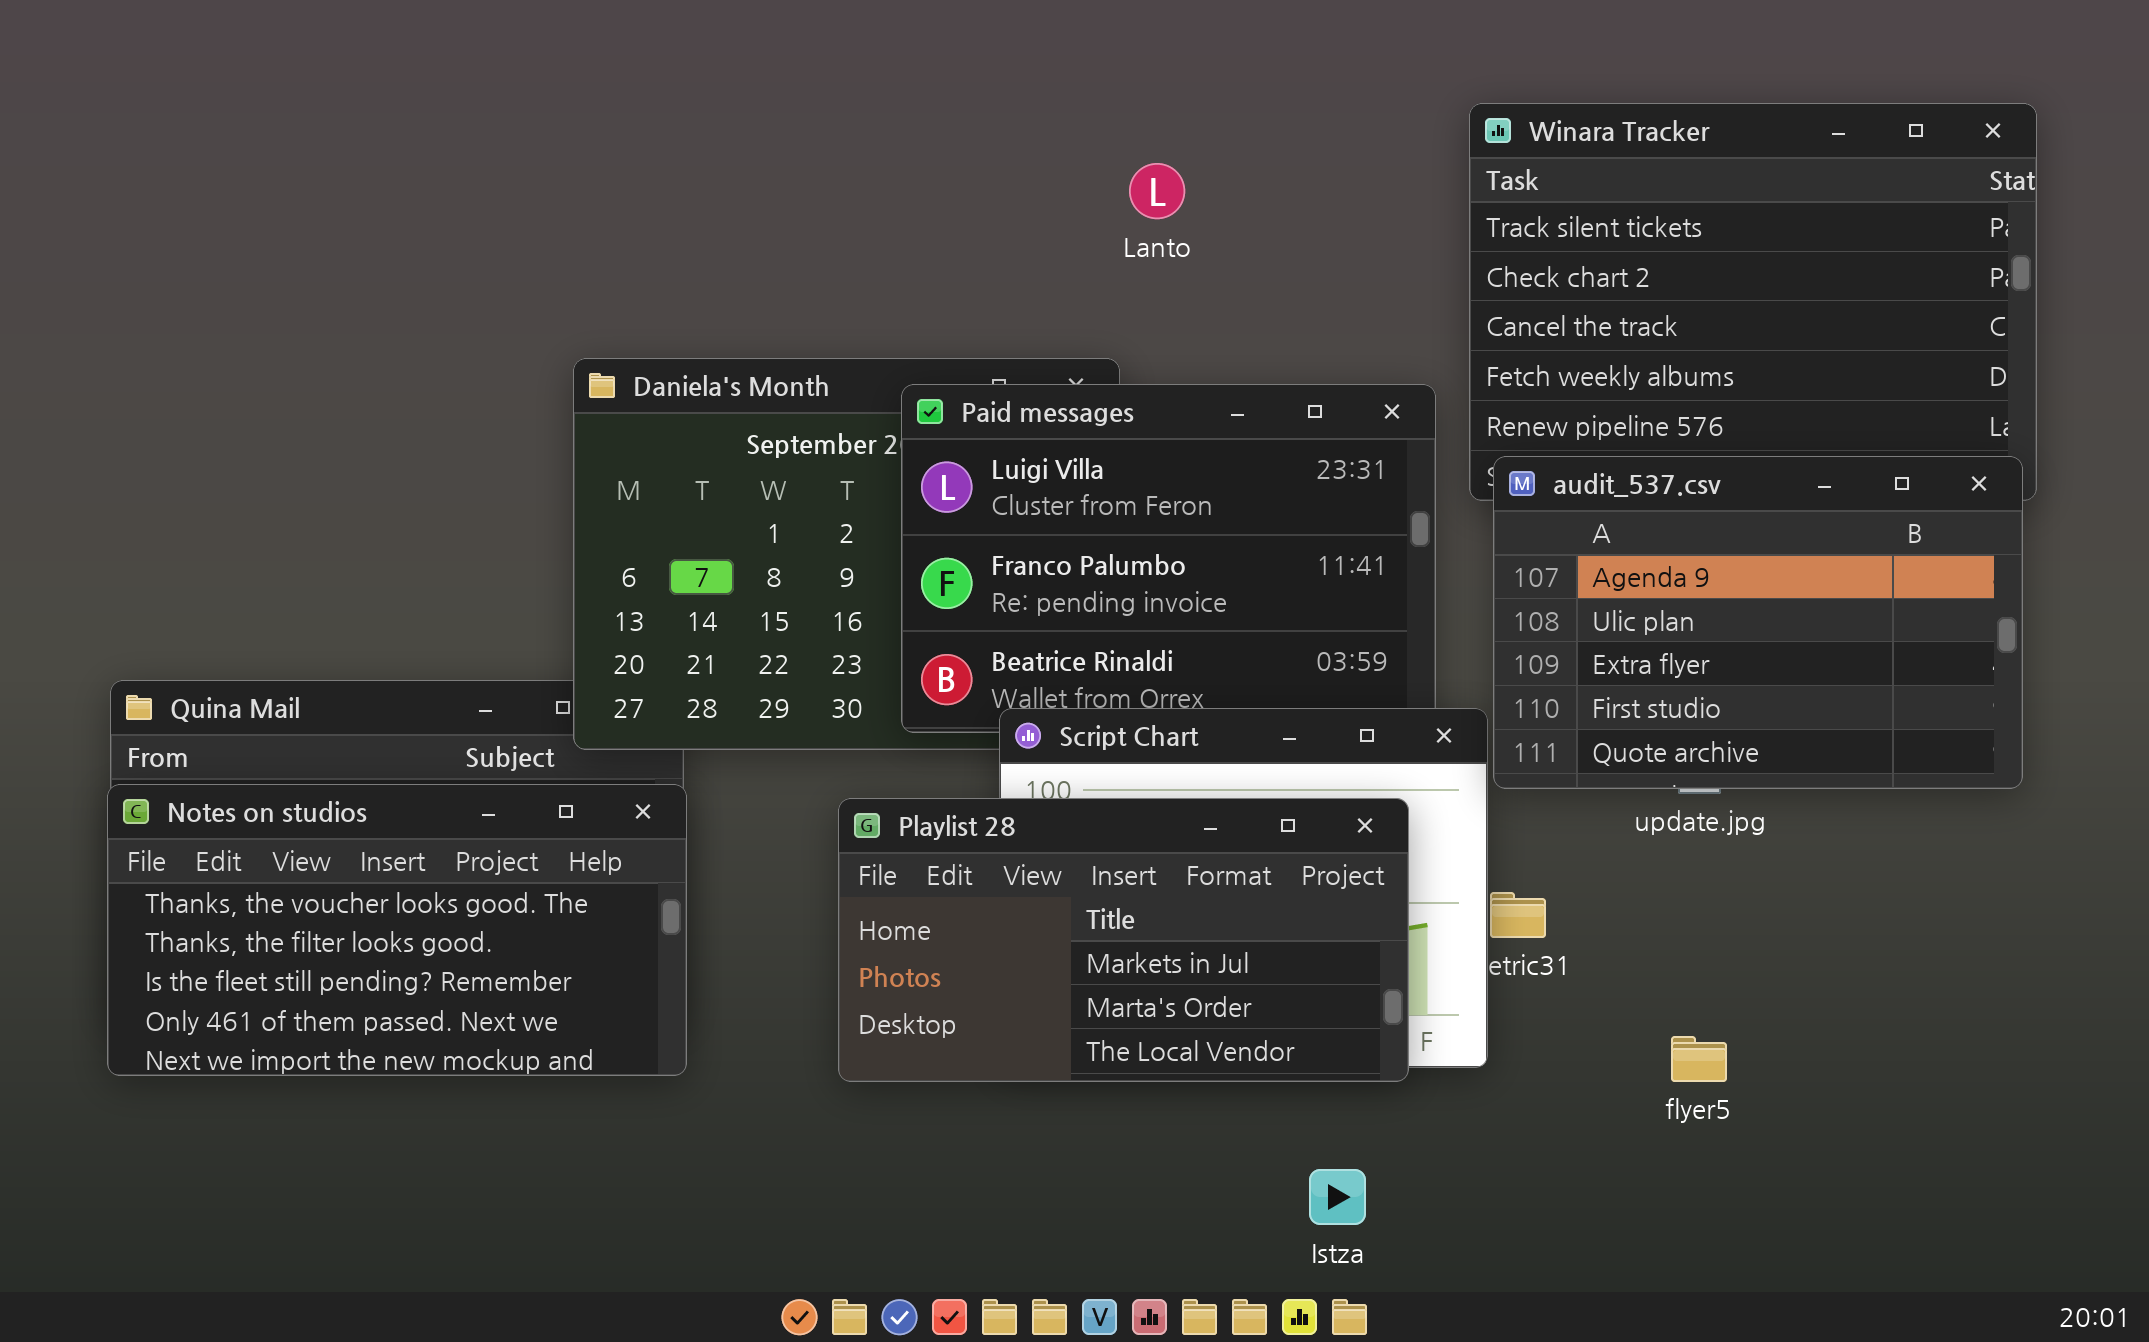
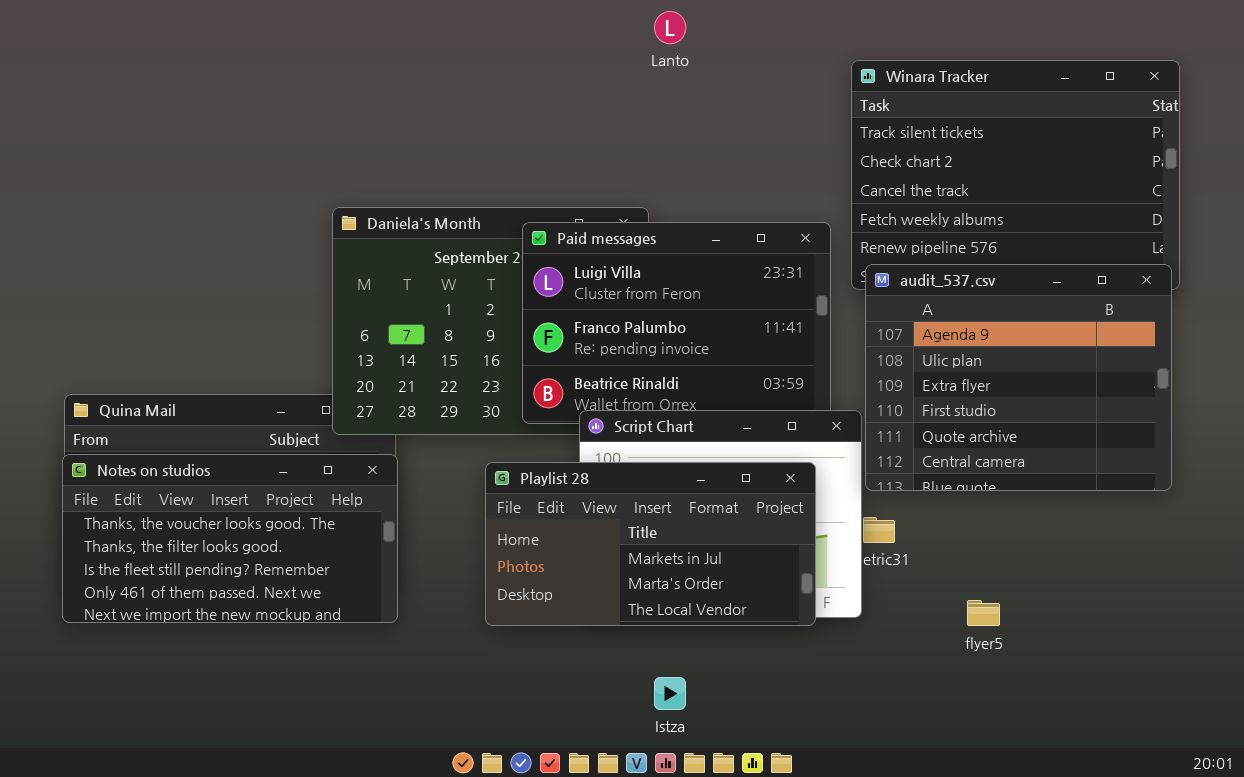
Lanto: [1129,163,1185,219] -> [654,11,686,44], moved
audit_537.csv: [1493,456,2023,789] -> [865,264,1172,491], resized
Istza: [1309,1169,1366,1225] -> [654,677,686,710], moved

